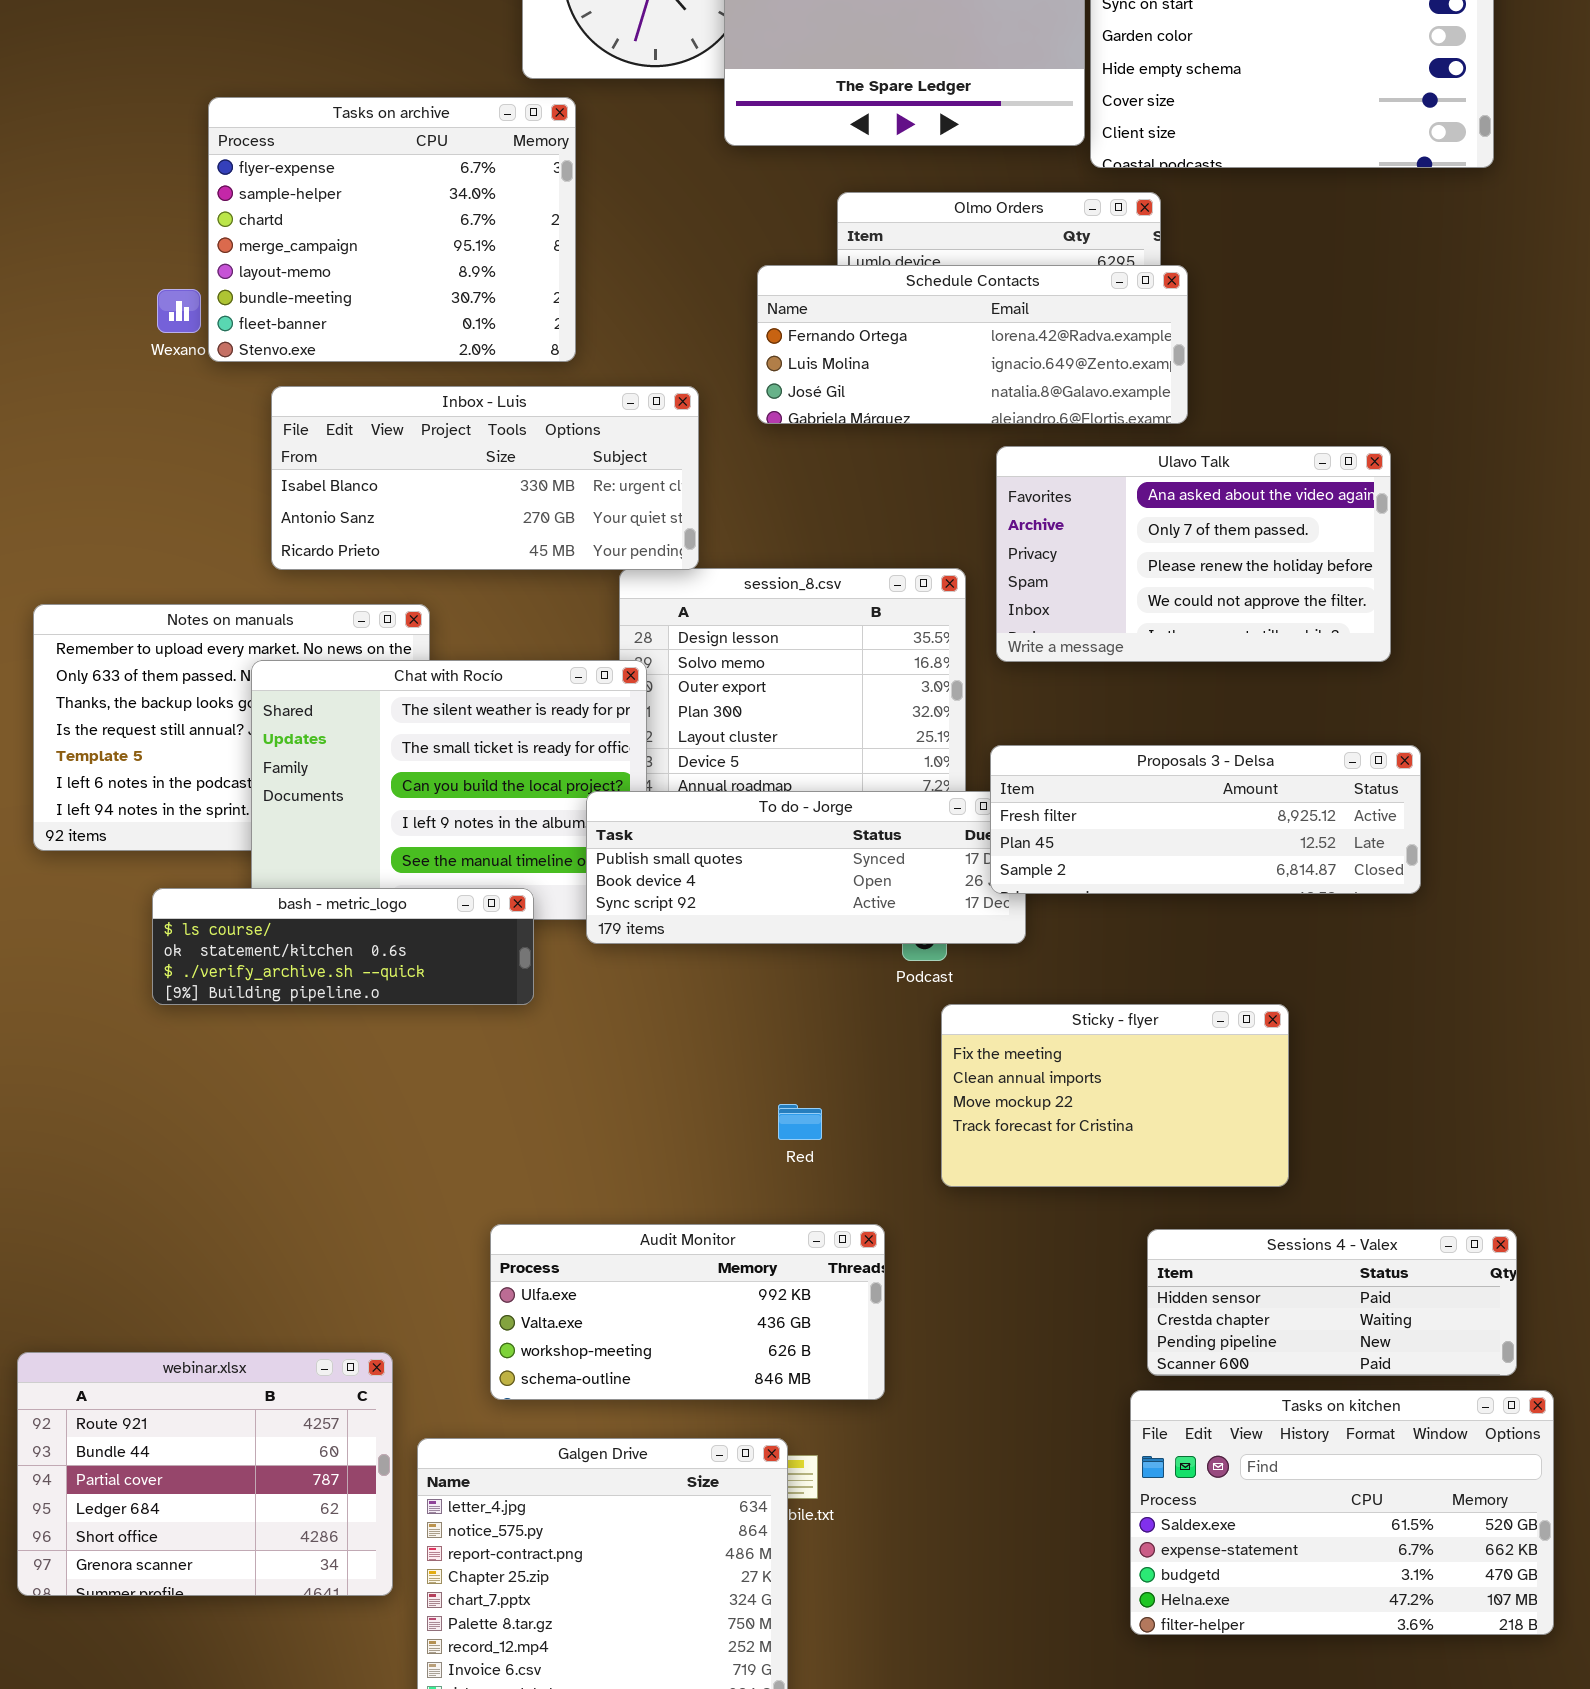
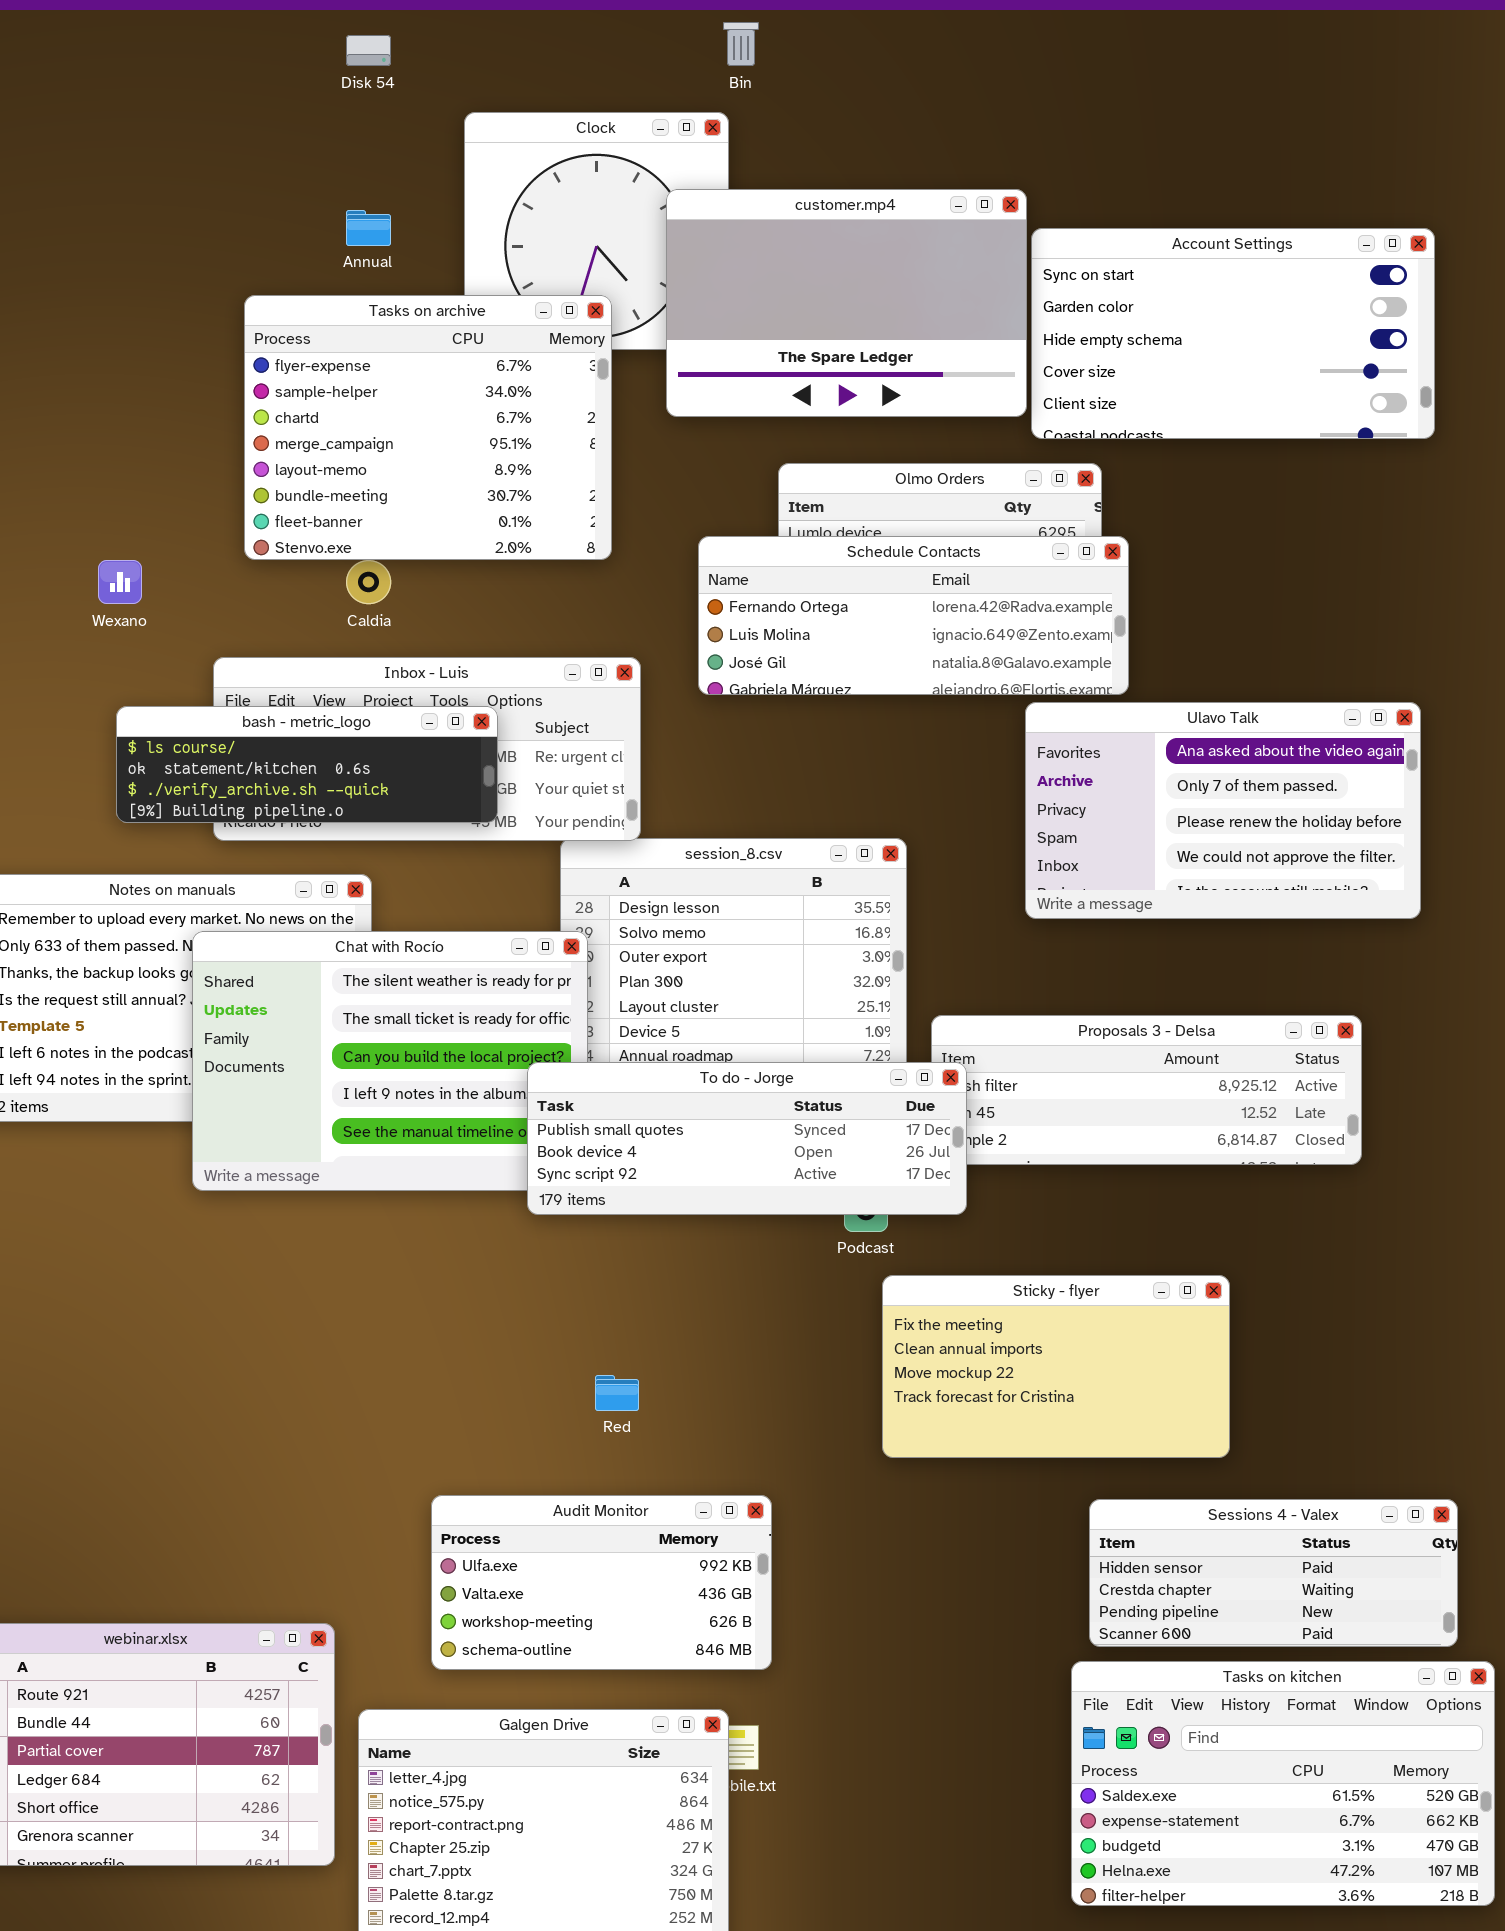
Tasks on archive: [208,97,576,362] -> [244,295,612,560], moved
Ulavo Talk: [996,446,1391,662] -> [1025,702,1421,919], moved
To do - Jorge: [586,791,1026,944] -> [527,1062,967,1215], raised
bash - metric_logo: [152,888,534,1005] -> [116,706,498,823], moved
Red: [778,1104,822,1140] -> [595,1375,639,1411], moved
Audit Monitor: [490,1224,885,1400] -> [431,1495,772,1670], resized

